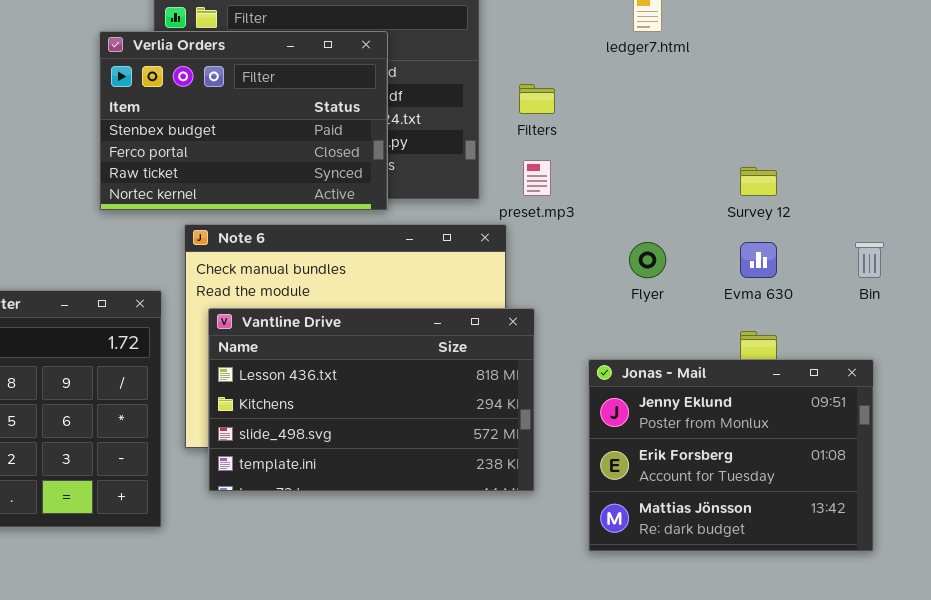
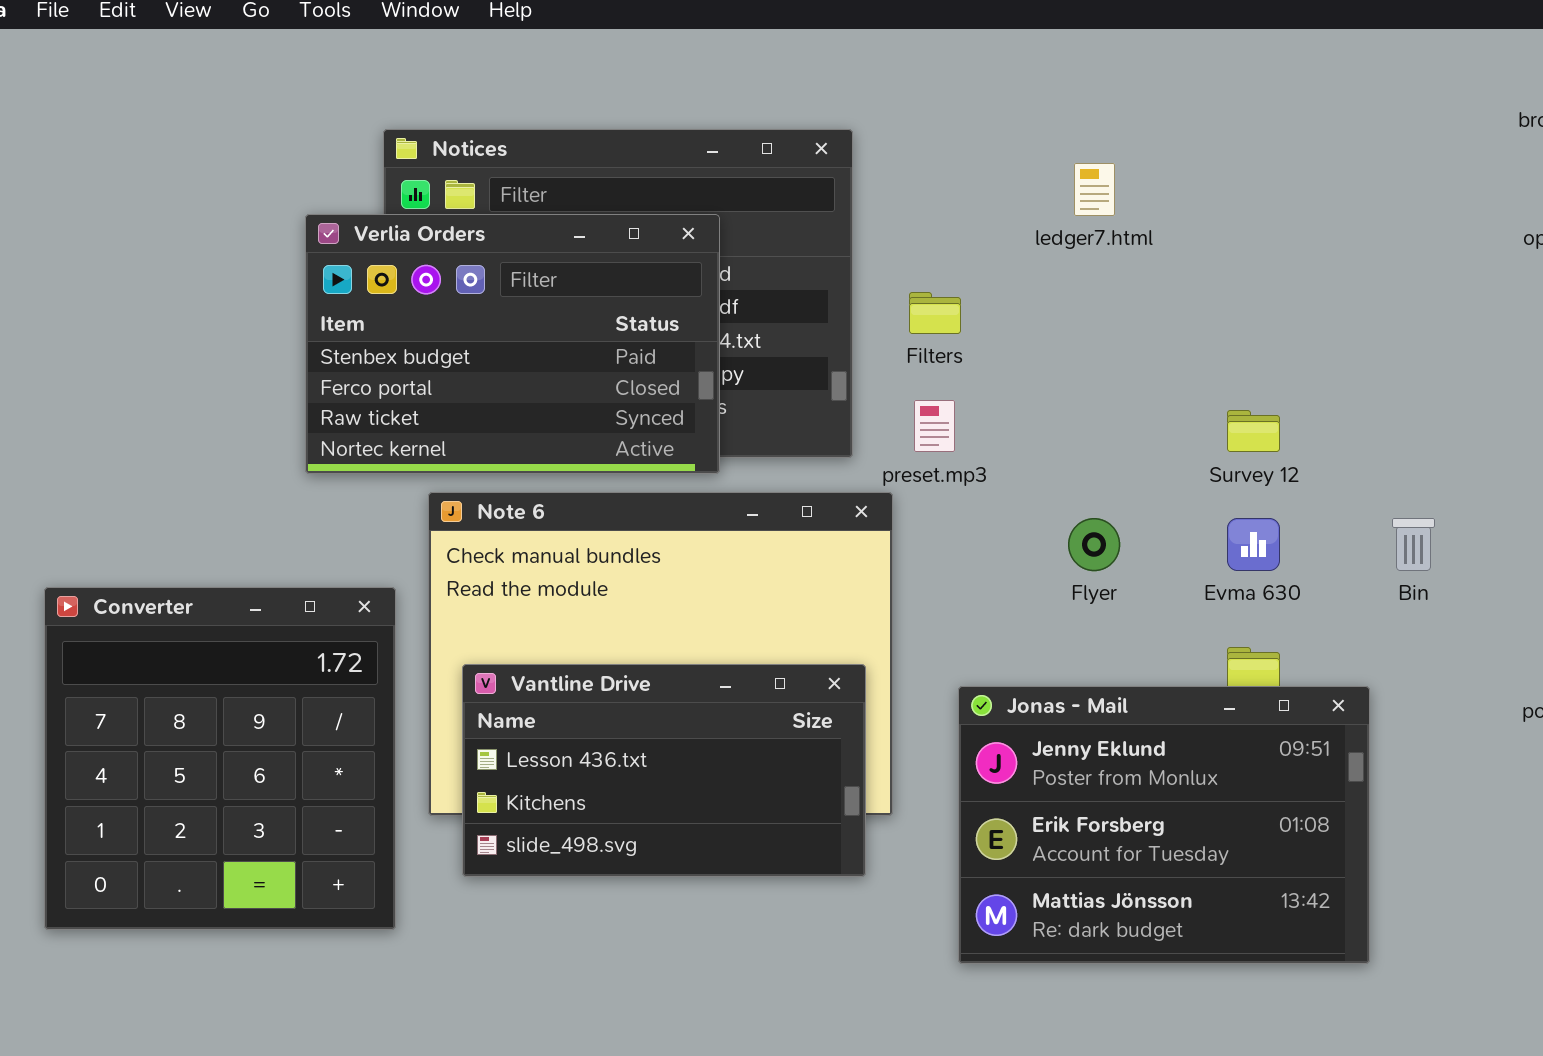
Vantline Drive: [208,308,535,492] -> [462,664,866,877], resized
Jonas - Mail: [588,359,874,552] -> [958,686,1370,964], moved

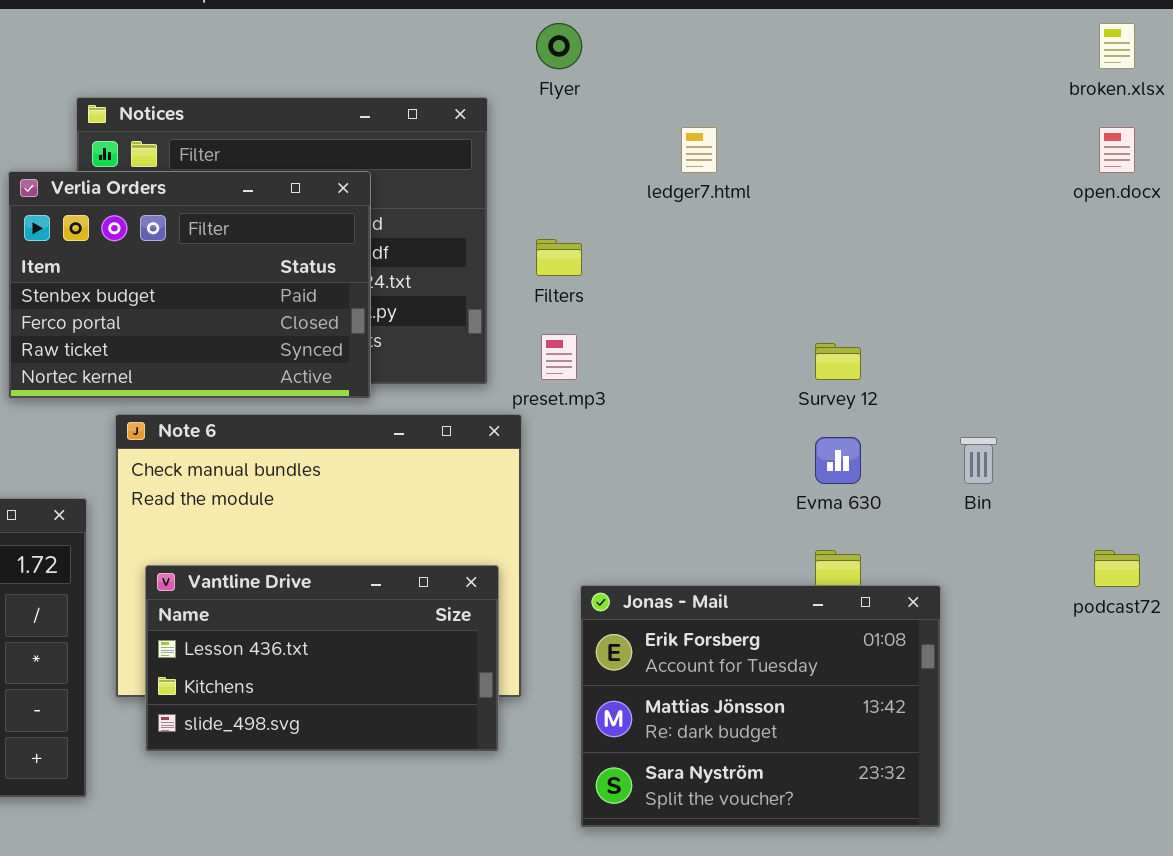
Flyer: [1068,518,1120,571] -> [536,23,582,69], moved
Jonas - Mail: [958,686,1370,964] -> [580,585,941,828], scrolled down 1 row

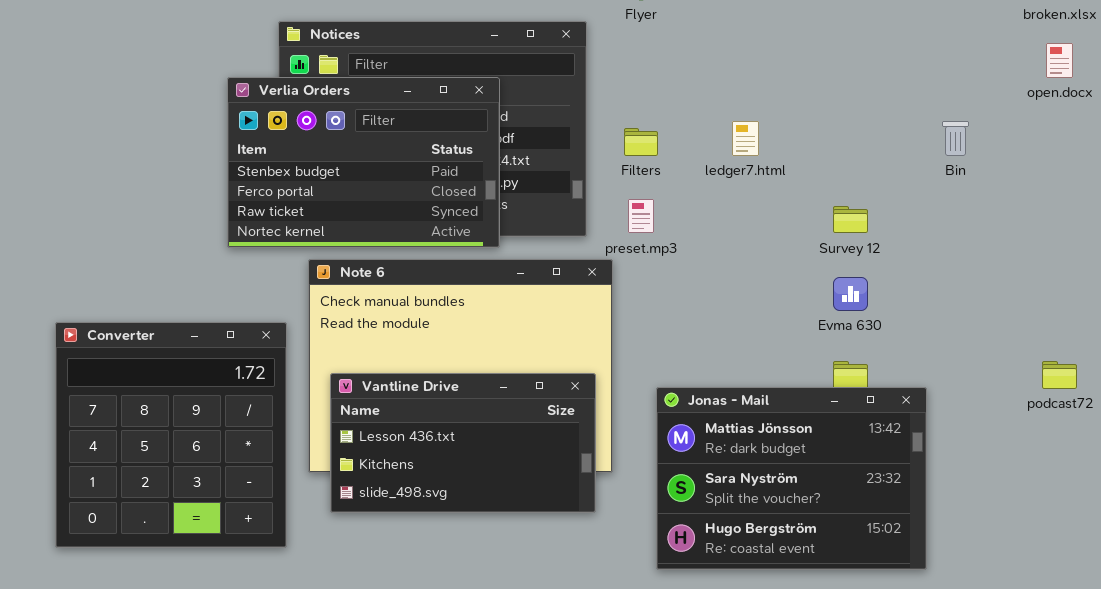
ledger7.html: [681,127,717,173] -> [732,121,759,156], moved
Bin: [960,437,997,484] -> [942,121,969,156], moved
Jonas - Mail: [580,585,941,828] -> [656,387,927,570], scrolled down 1 row

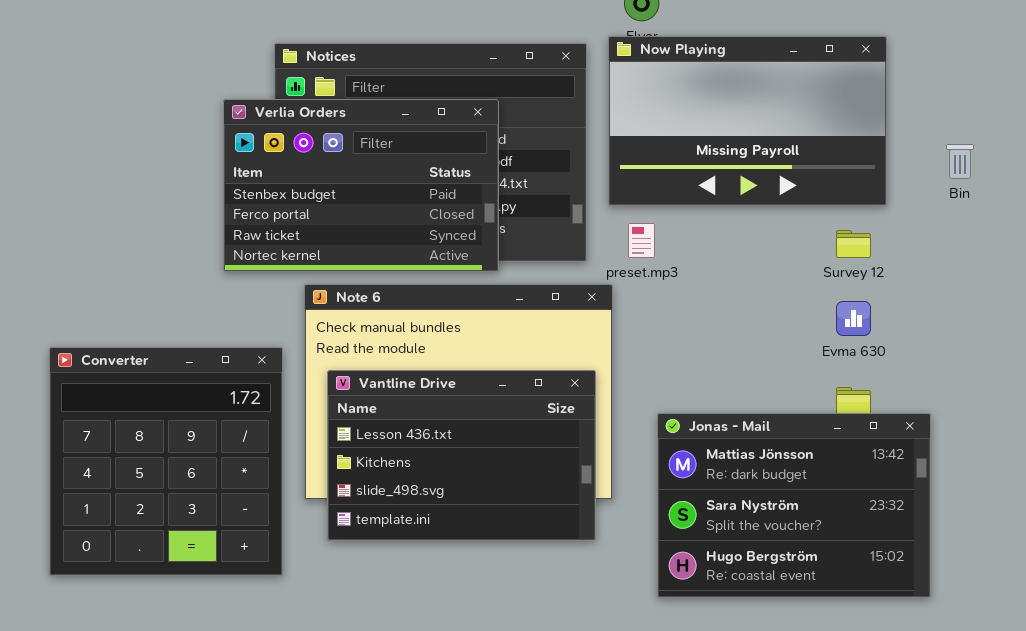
Now Playing: none -> [608,36,887,206], opened
Vantline Drive: [330,373,596,513] -> [327,370,596,541], resized

